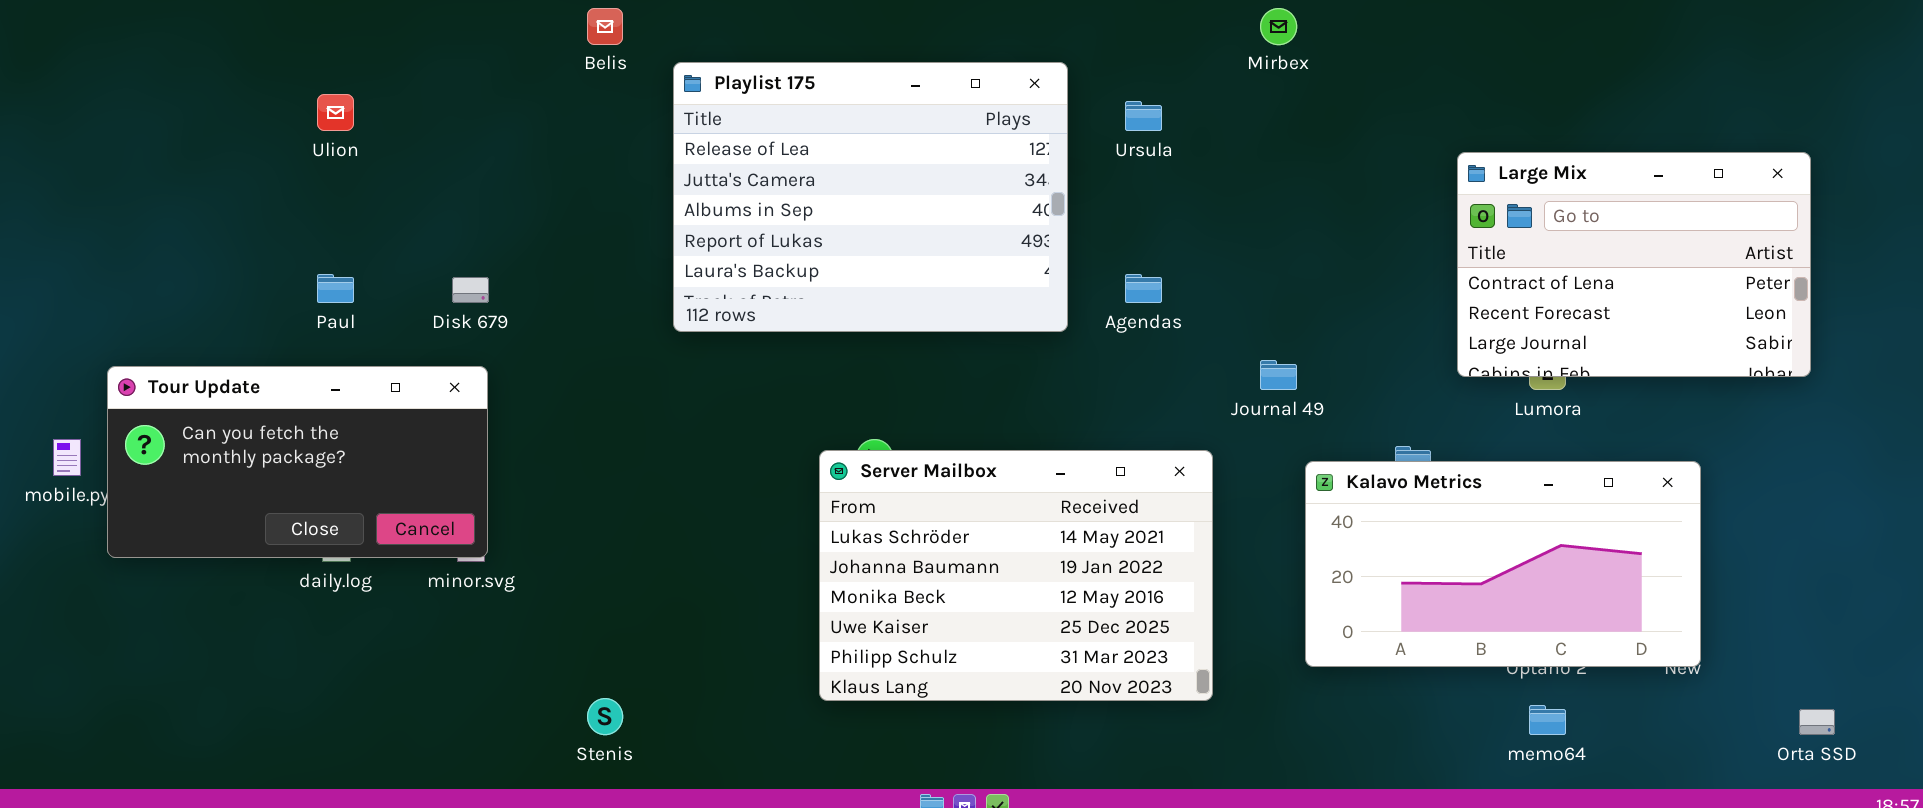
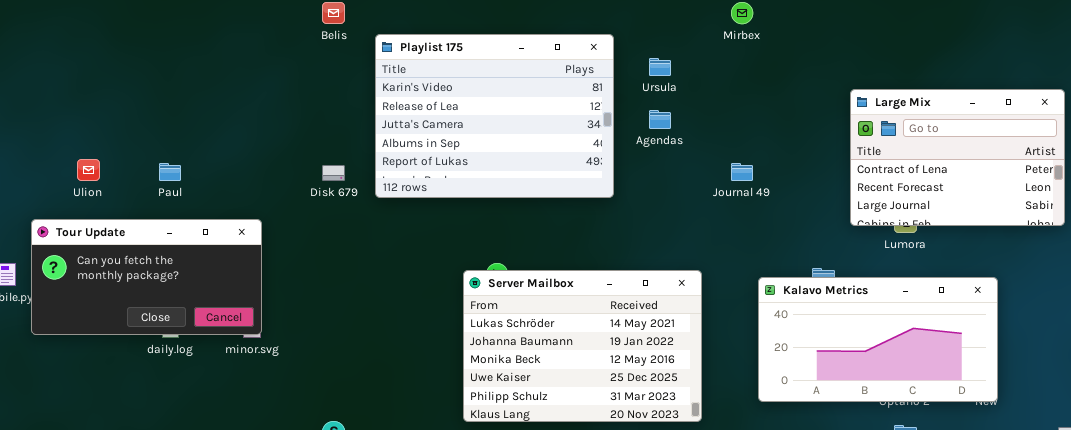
Playlist 175: [673,62,1068,332] -> [375,34,614,198], scrolled up 1 row
Ulion: [317,94,354,131] -> [77,159,100,181], moved
Agendas: [1125,274,1162,303] -> [649,110,671,129], moved
Disk 679: [452,277,489,303] -> [322,165,345,181], moved
Journal 49: [1260,360,1297,390] -> [731,163,753,181], moved

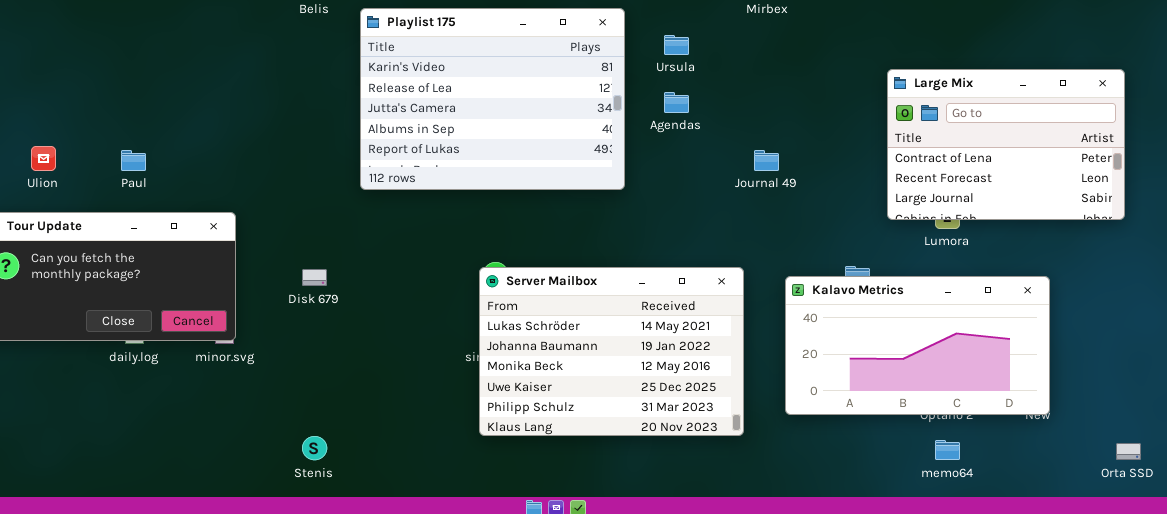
Disk 679: [322,165,345,181] -> [302,269,327,286], moved
Server Mailbox: [463,270,702,422] -> [479,267,744,436], moved

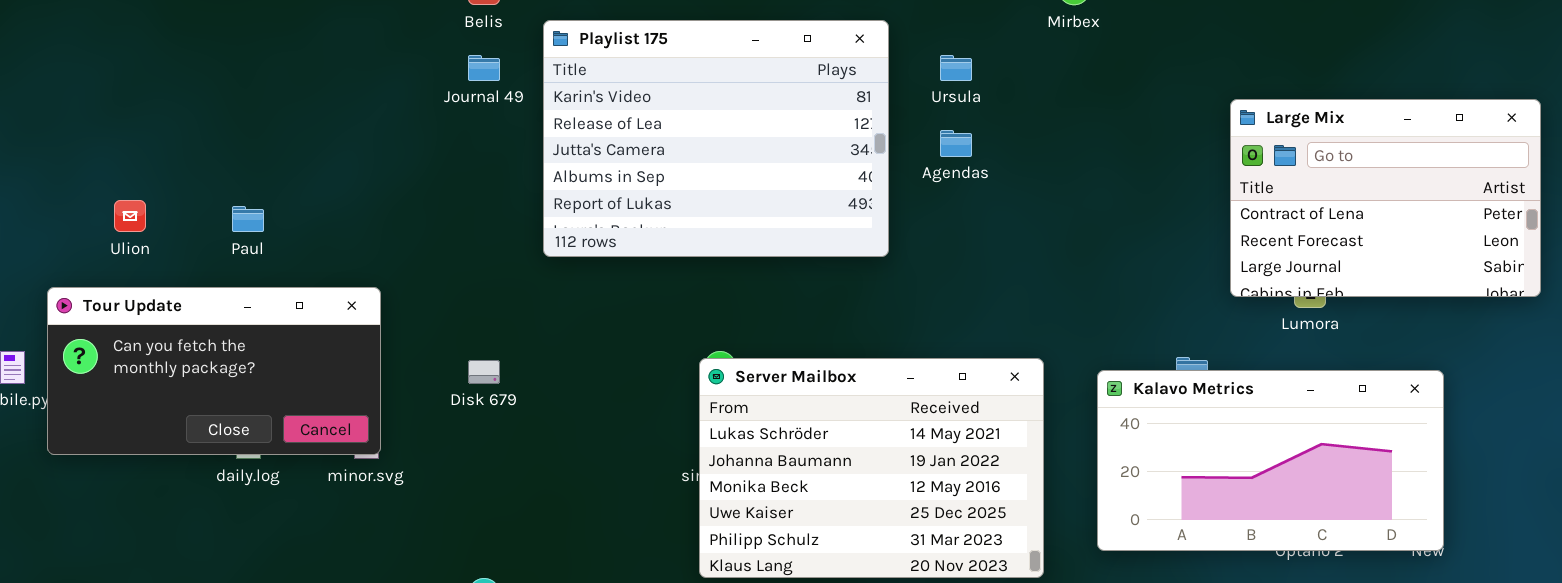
Journal 49: [754,150,779,171] -> [468,55,500,81], moved

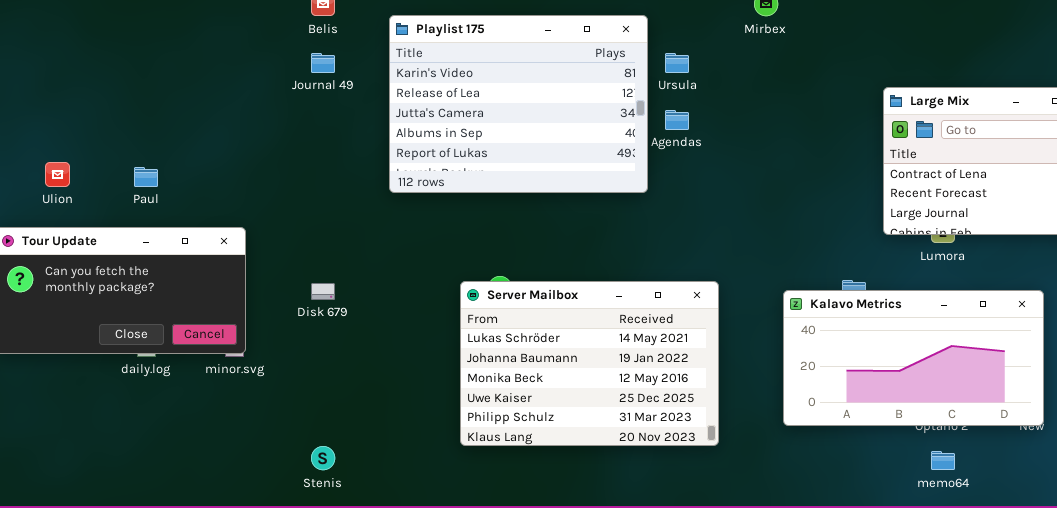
Playlist 175: [543,20,889,257] -> [389,15,648,193], moved
Server Mailbox: [699,358,1044,578] -> [460,281,719,446], moved

